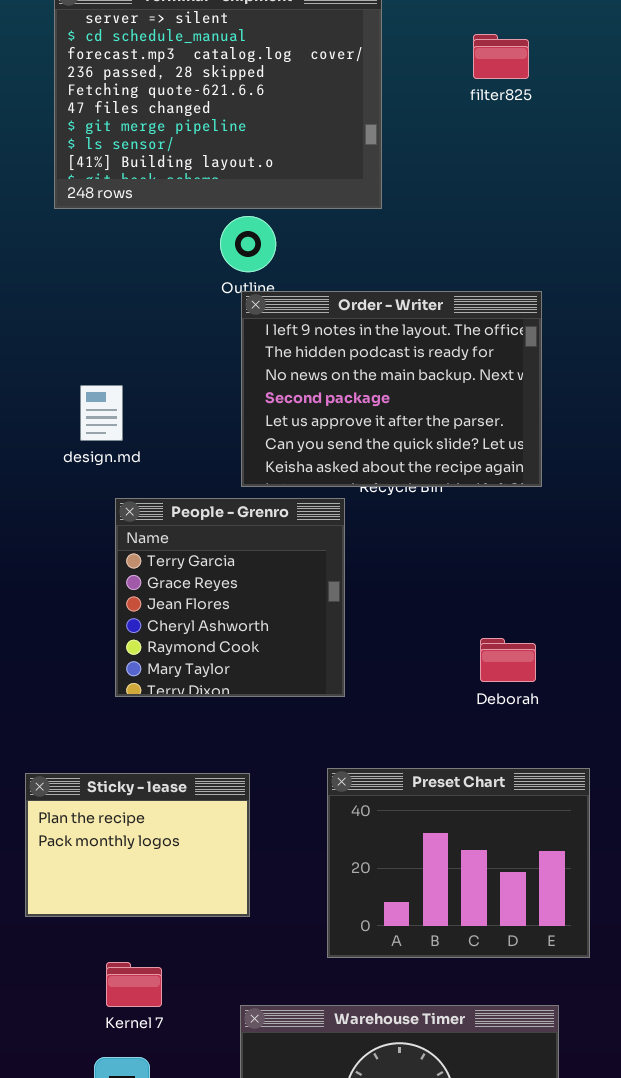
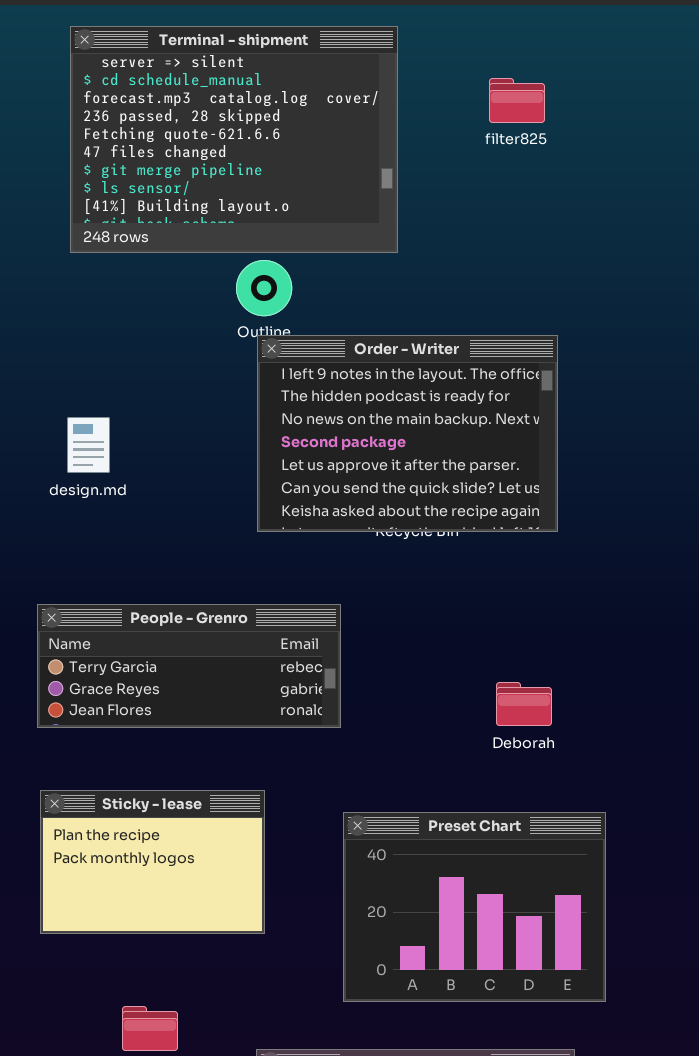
design.md: [80,385,123,441] -> [67,417,110,473], moved
People - Grenro: [115,498,345,697] -> [37,604,341,728], moved, resized
Sticky - lease: [25,773,250,917] -> [40,790,265,934], moved

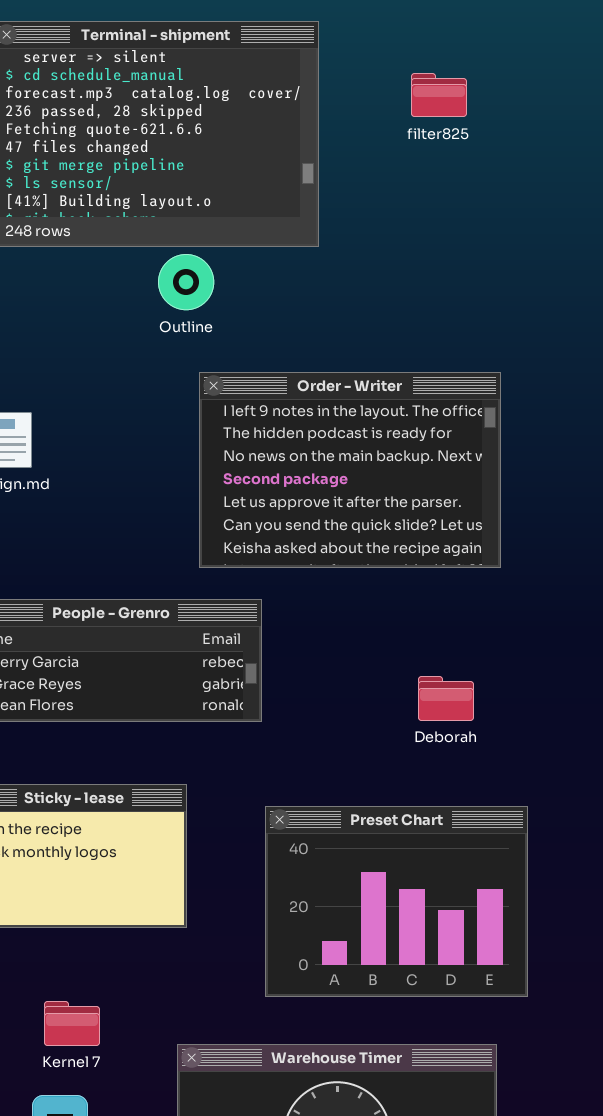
Order - Writer: [257,335,558,532] -> [199,372,501,568], moved

